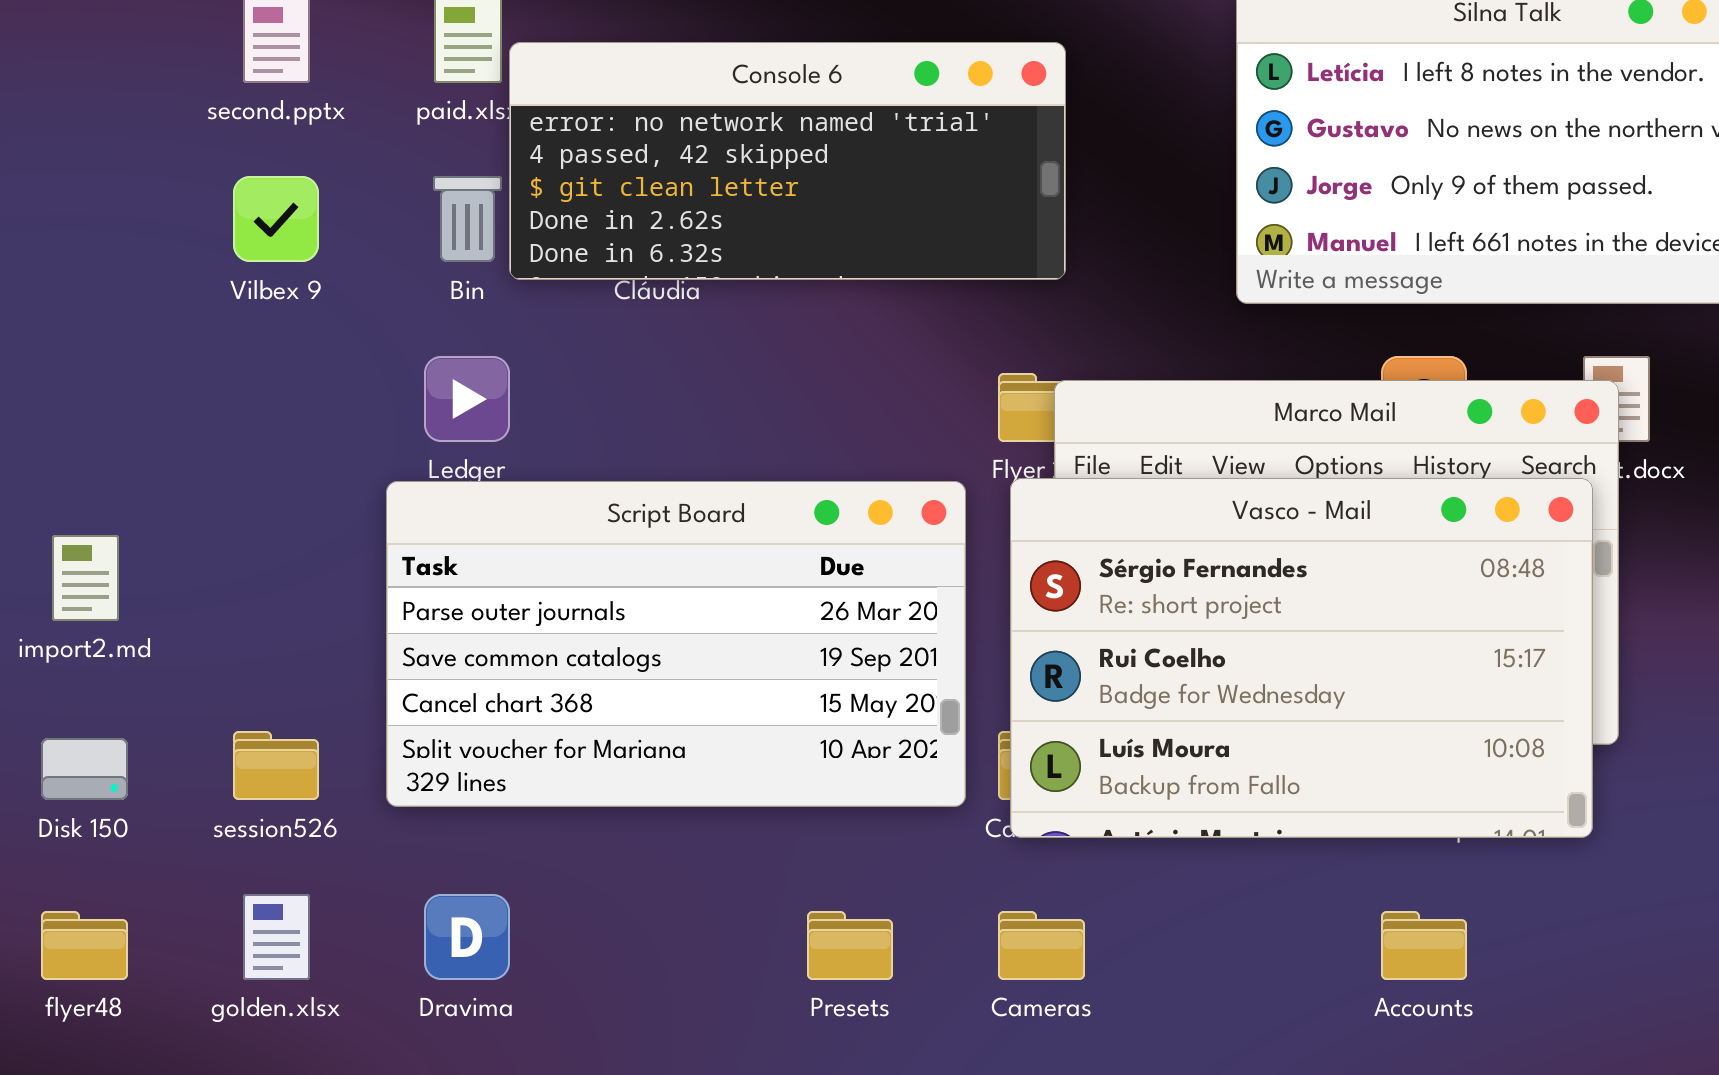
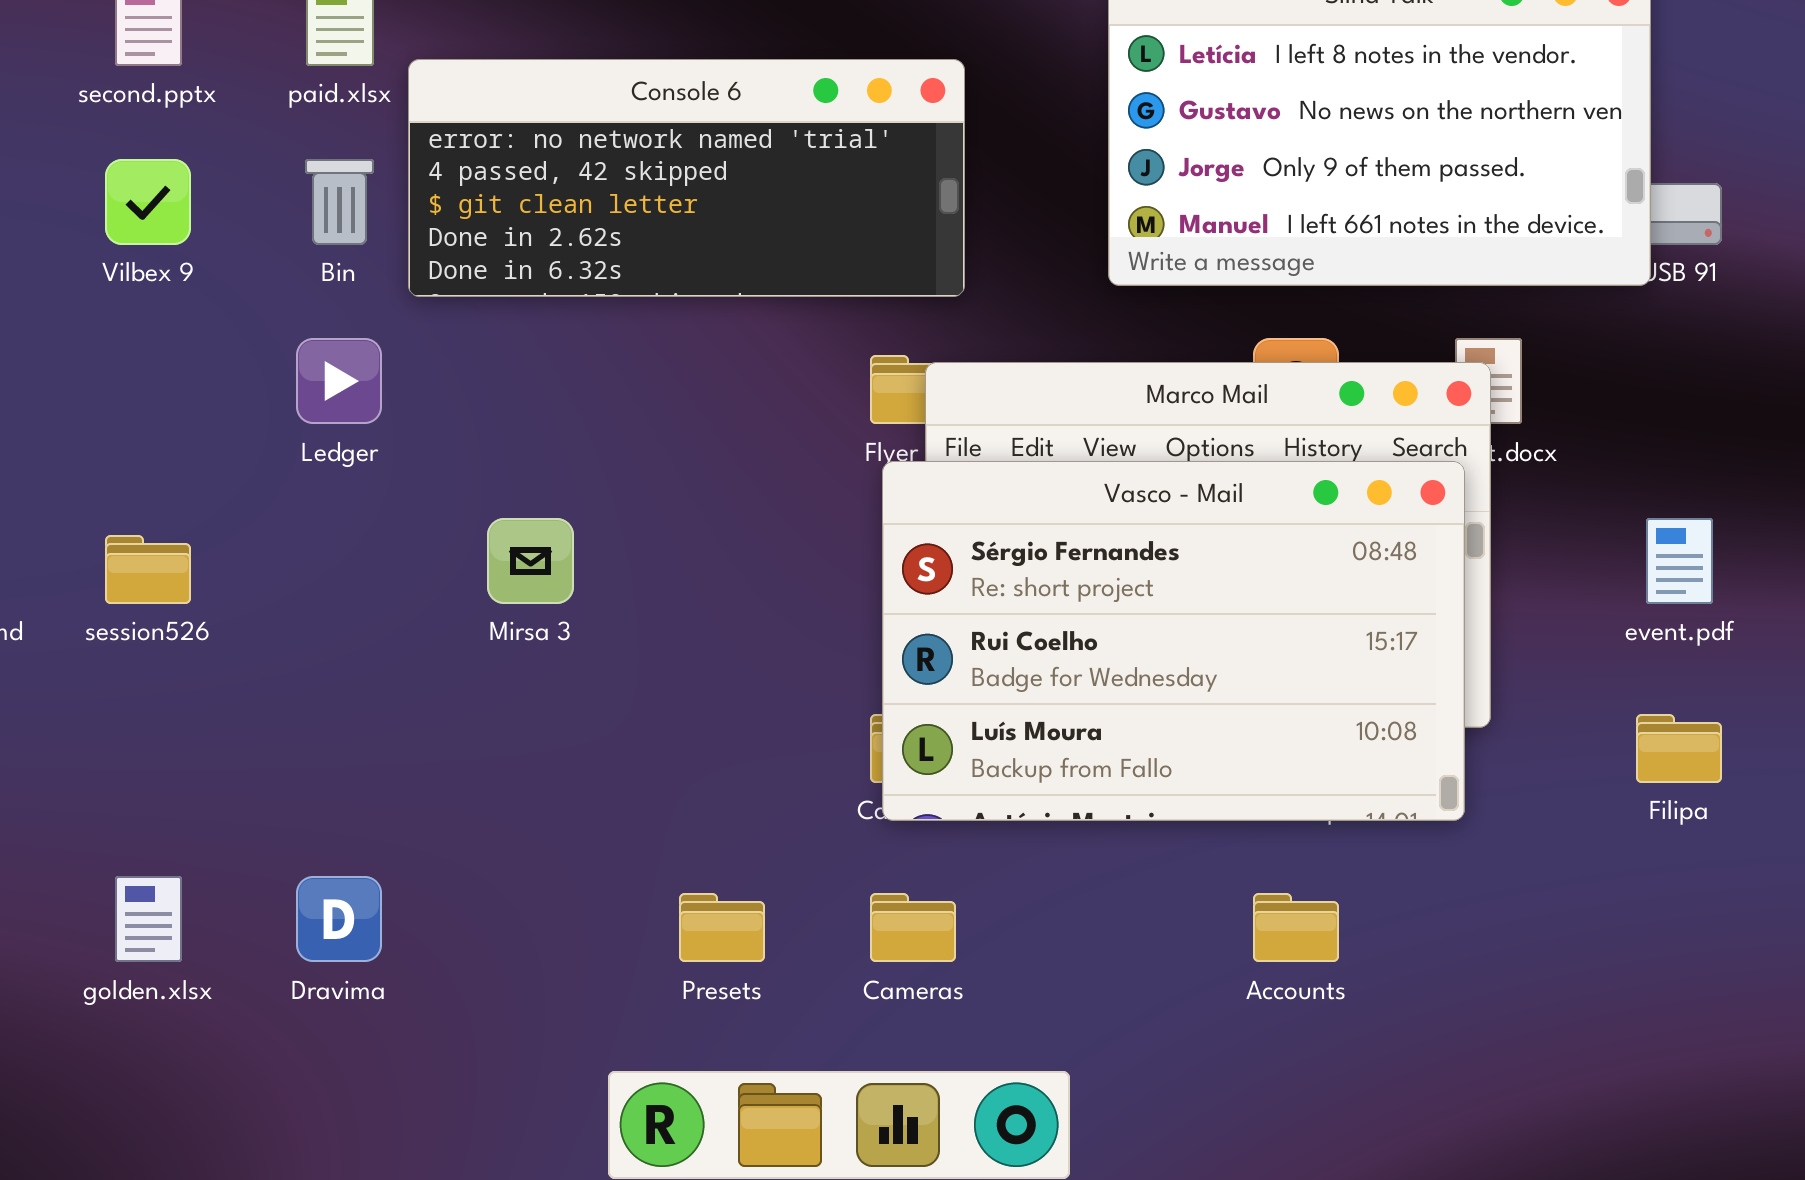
Console 6: [509,42,1066,280] -> [408,59,965,297], moved
Script Board: [386,481,966,807] -> none, closed
session526: [233,731,319,800] -> [105,535,191,604], moved

